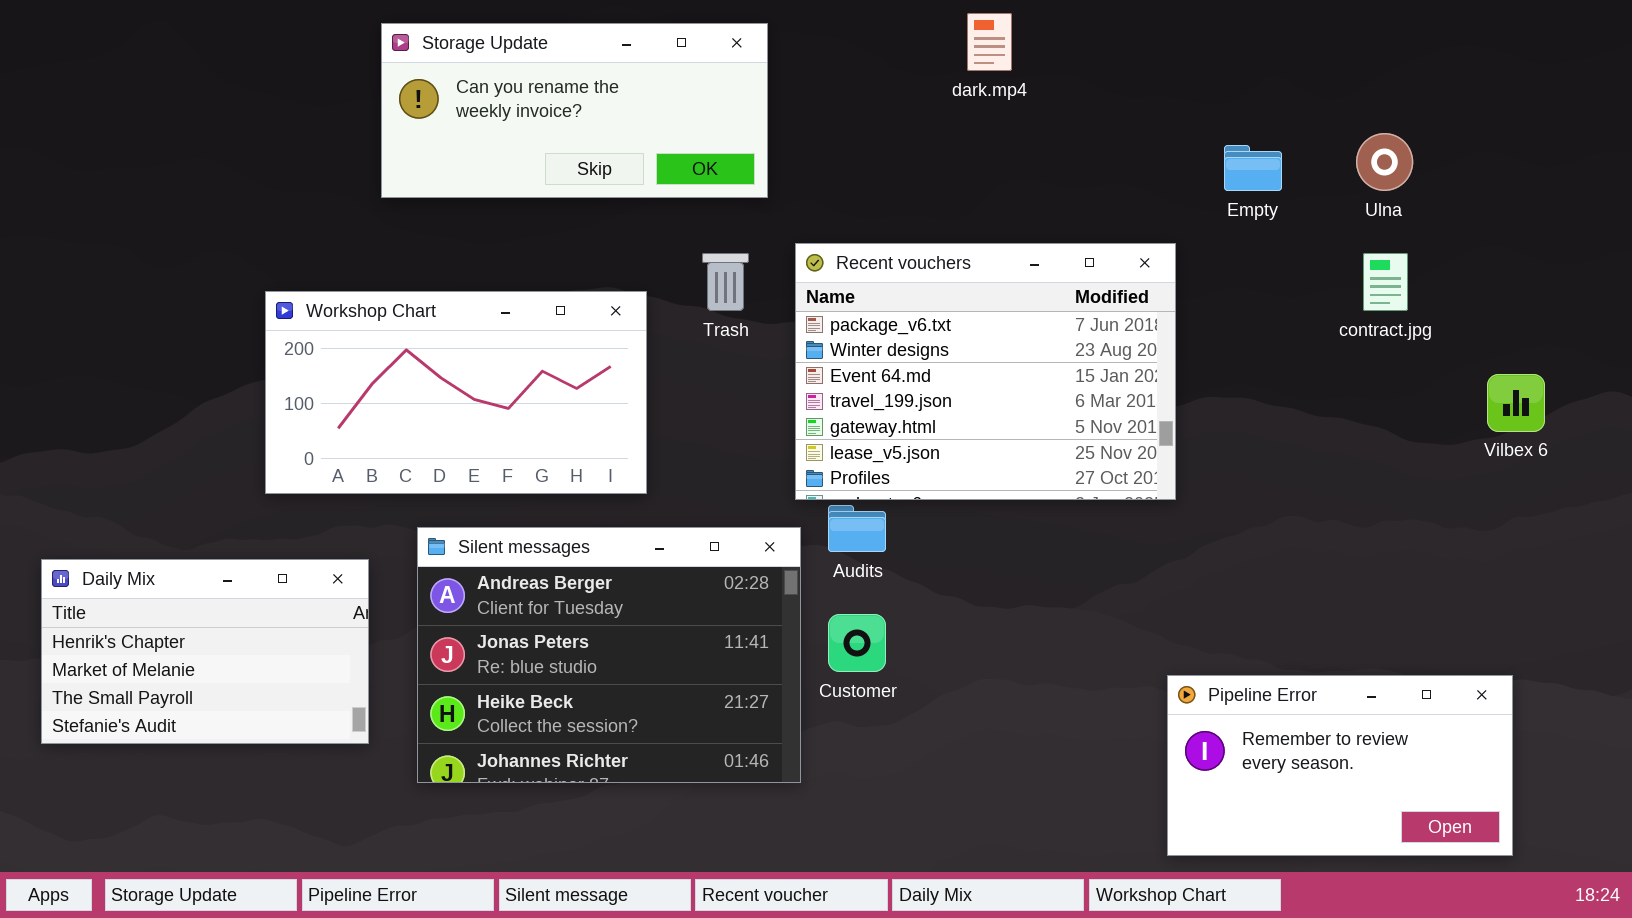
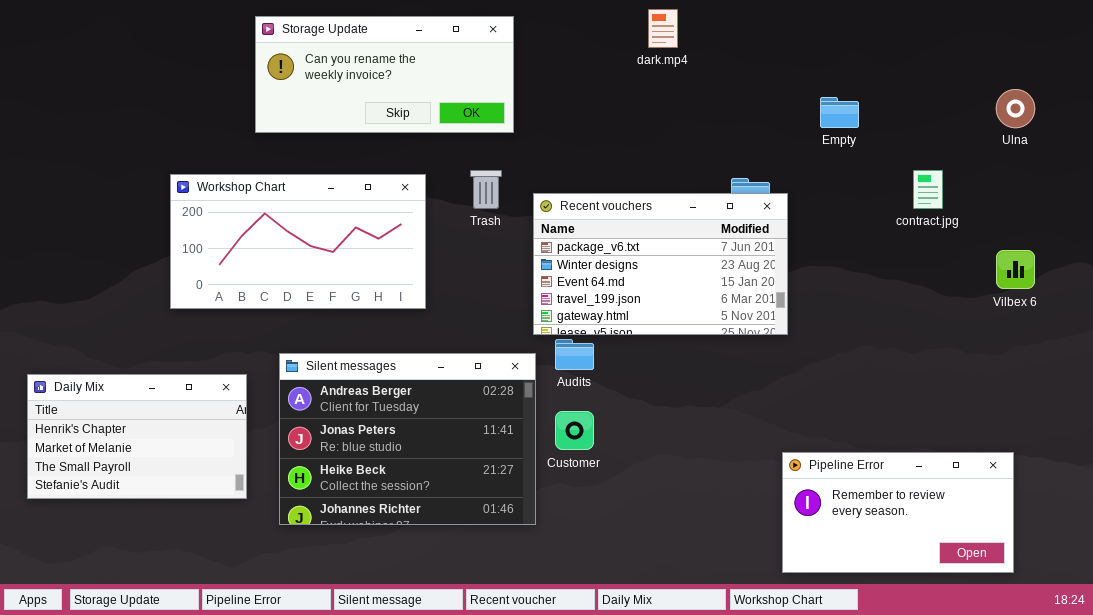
Ulna: [1356,133,1413,191] -> [996,89,1035,128], moved
Recent vouchers: [795,243,1176,500] -> [533,193,788,335], resized
Workshop Chart: [265,291,647,494] -> [170,174,426,309], moved

